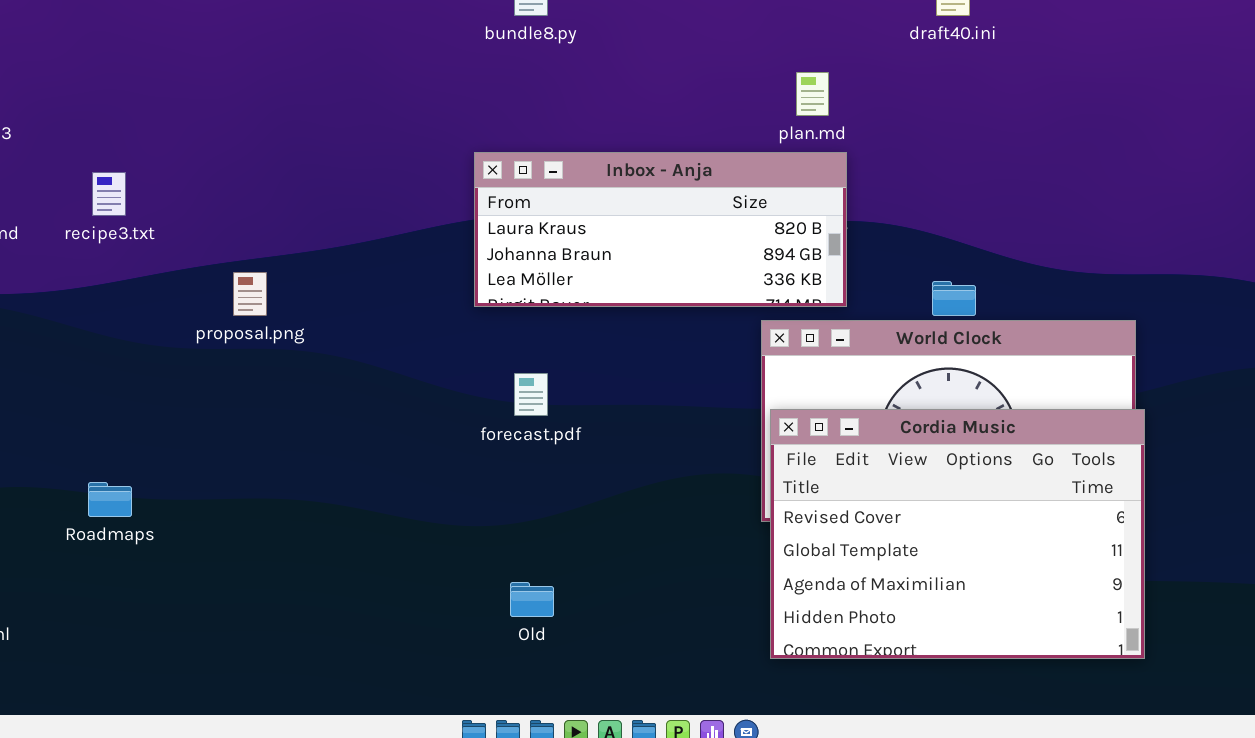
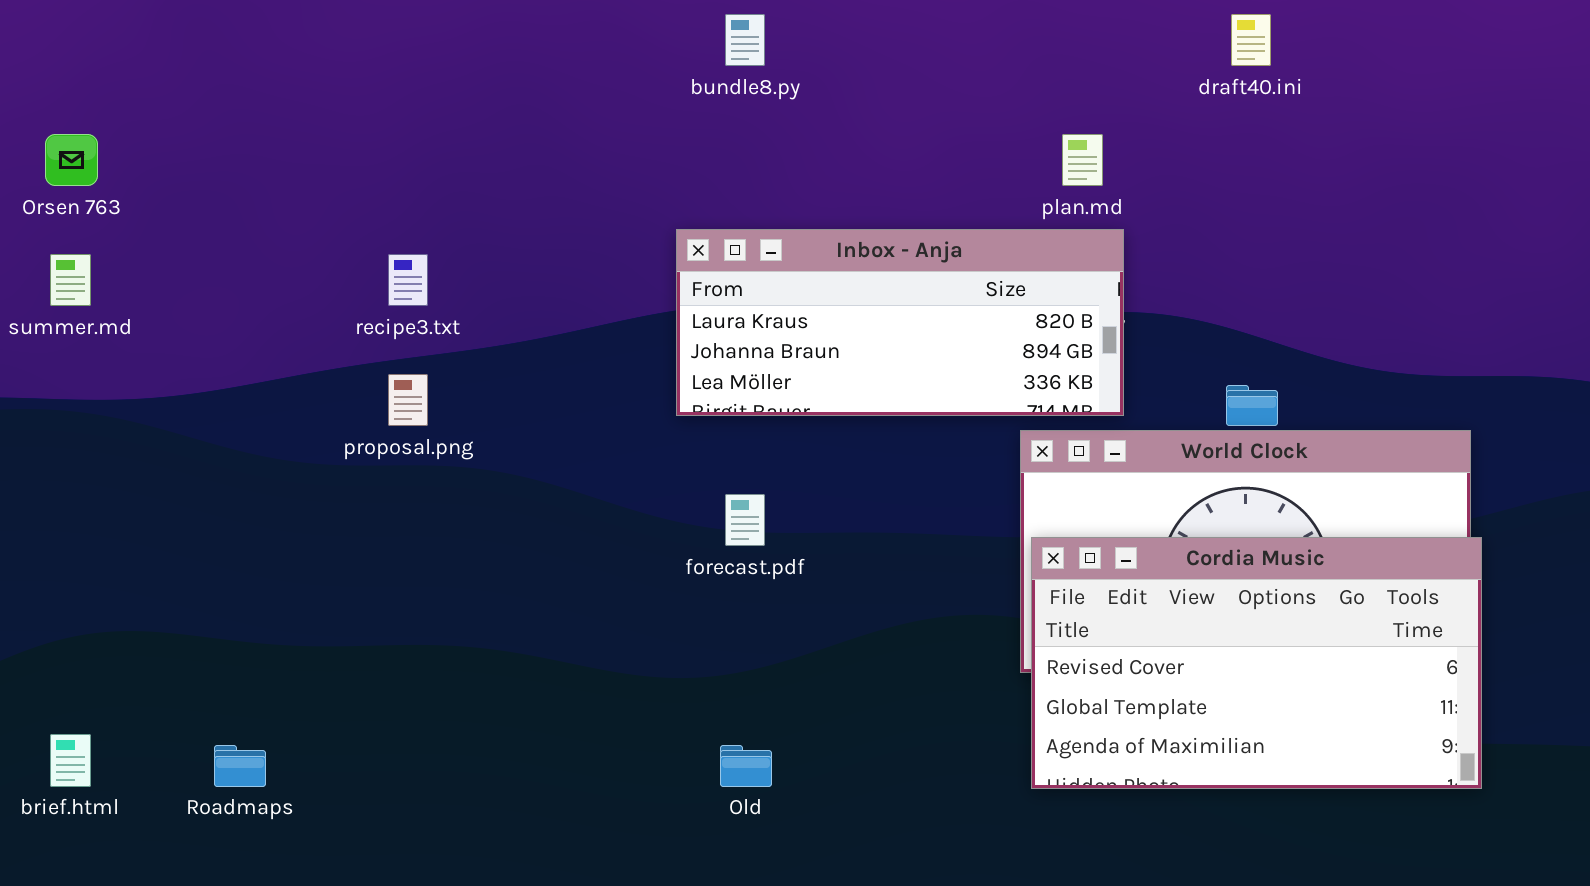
recipe3.txt: [92,172,126,216] -> [388,254,428,306], moved
Cordia Music: [770,409,1145,659] -> [1031,537,1482,789], resized
Roadmaps: [88,482,132,517] -> [214,745,266,787], moved

